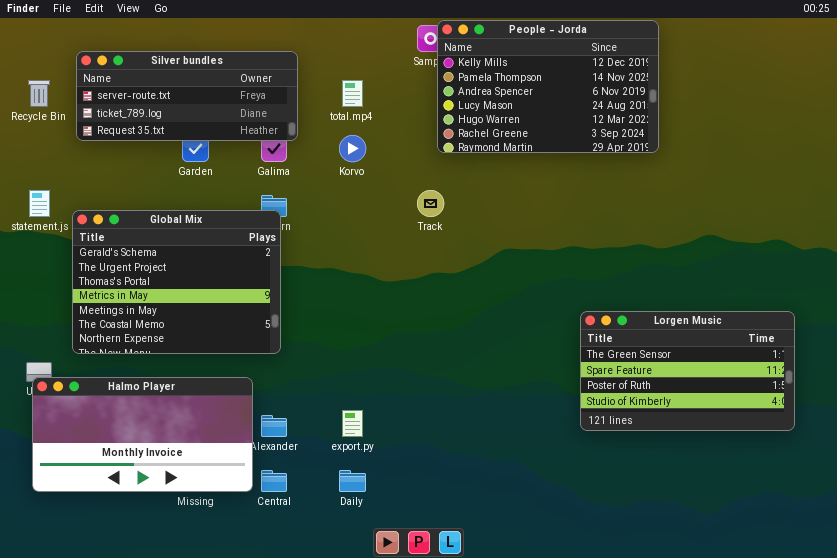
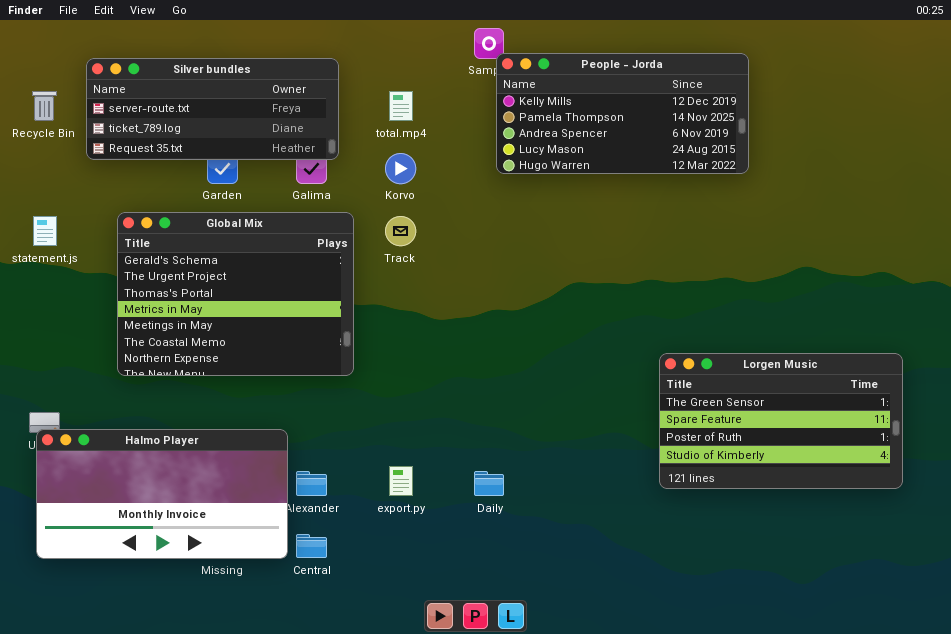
People - Jorda: [437,20,659,153] -> [496,53,749,174], resized
Track: [417,190,444,217] -> [385,216,416,246], moved
Global Mix: [72,210,281,354] -> [117,212,354,376], moved
Daily: [339,470,366,492] -> [474,471,504,496], moved

